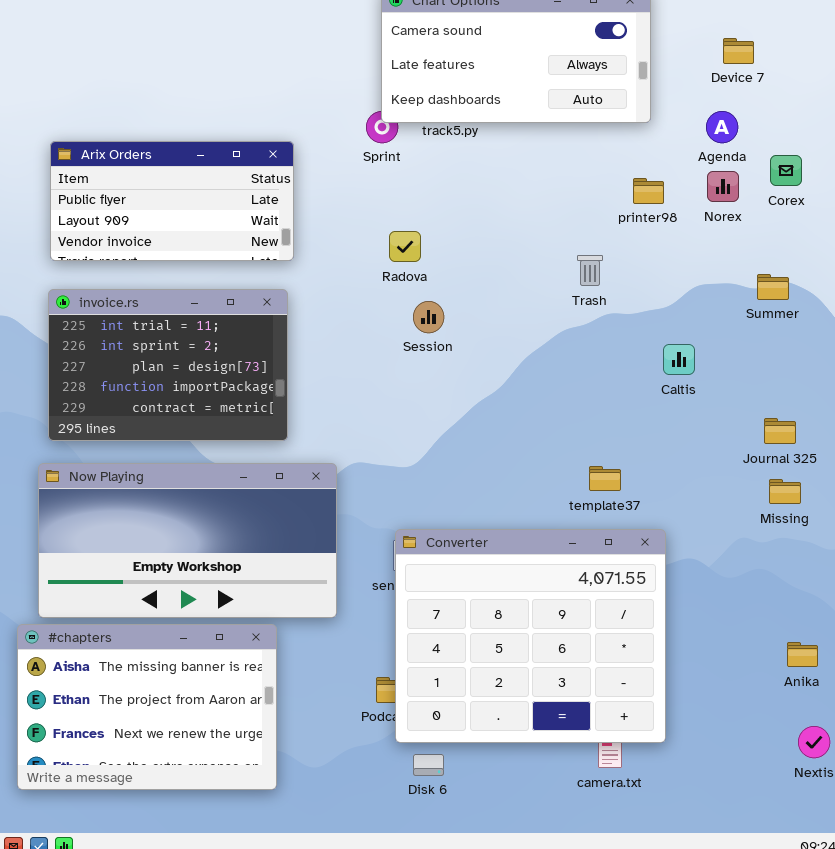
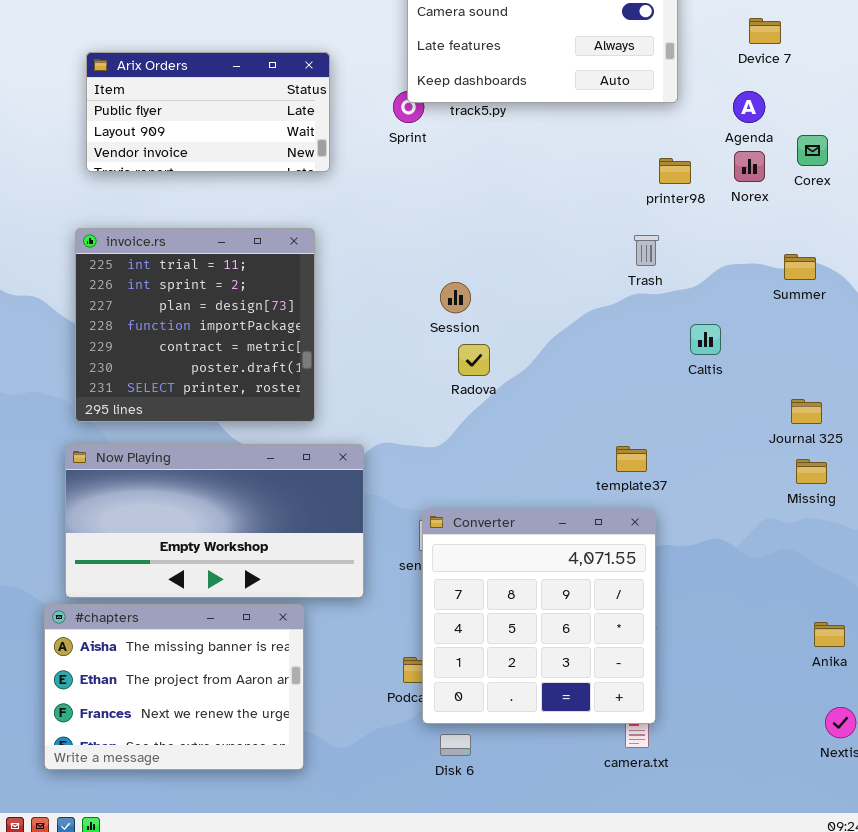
Arix Orders: [50,141,294,261] -> [86,52,330,172], moved
Radova: [389,231,421,262] -> [458,344,490,376], moved
Trash: [577,255,603,286] -> [634,235,659,266], moved
invoice.rs: [48,289,288,441] -> [75,228,315,422], resized
Converter: [395,529,666,743] -> [422,509,656,724], resized

